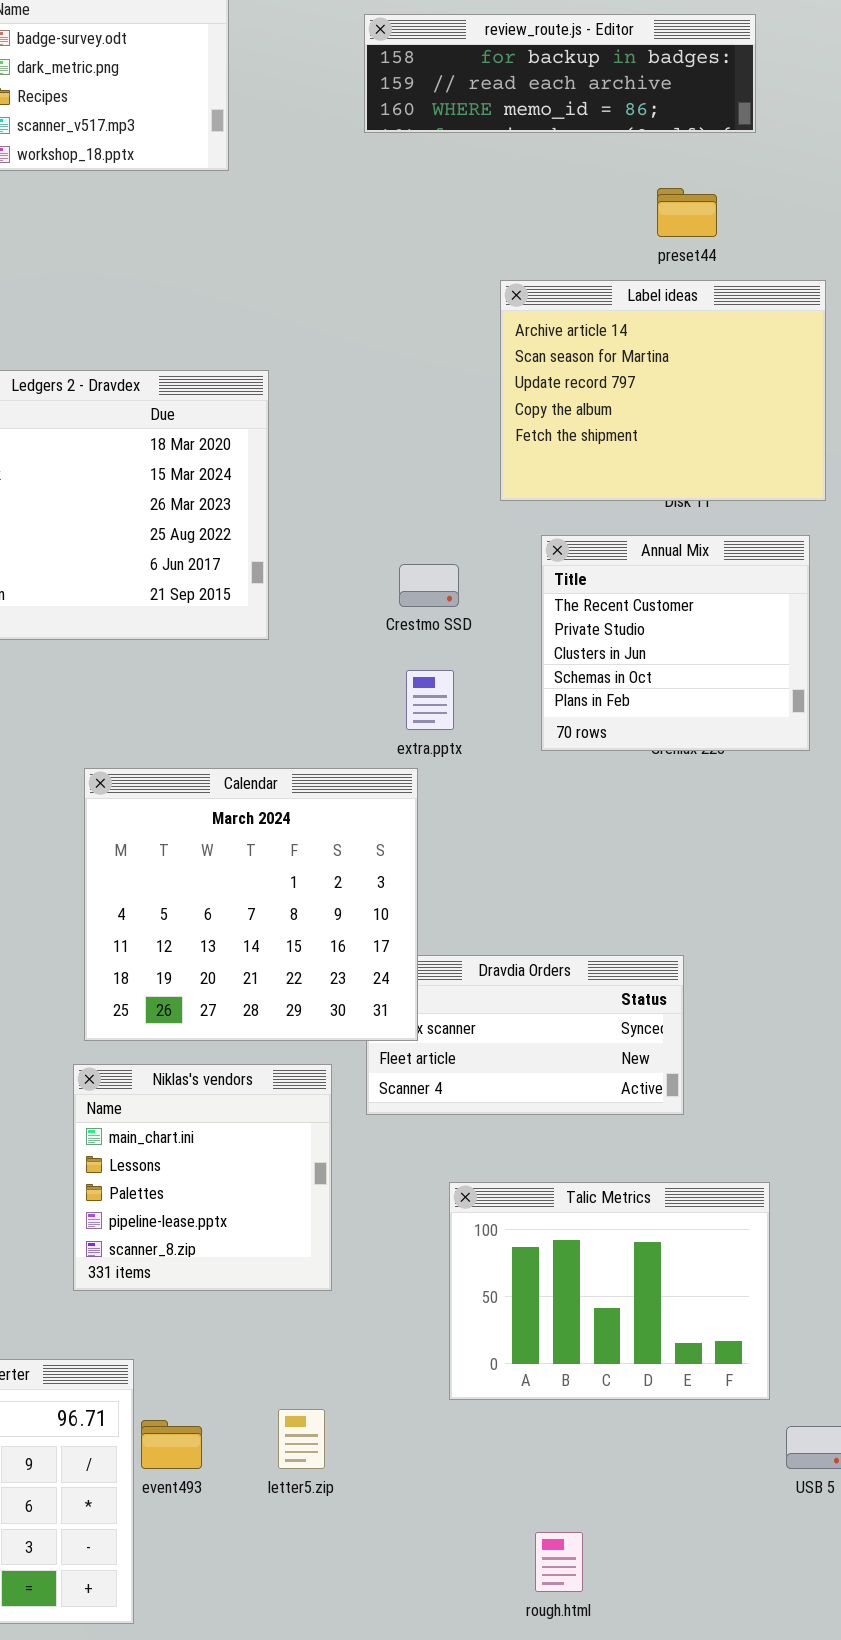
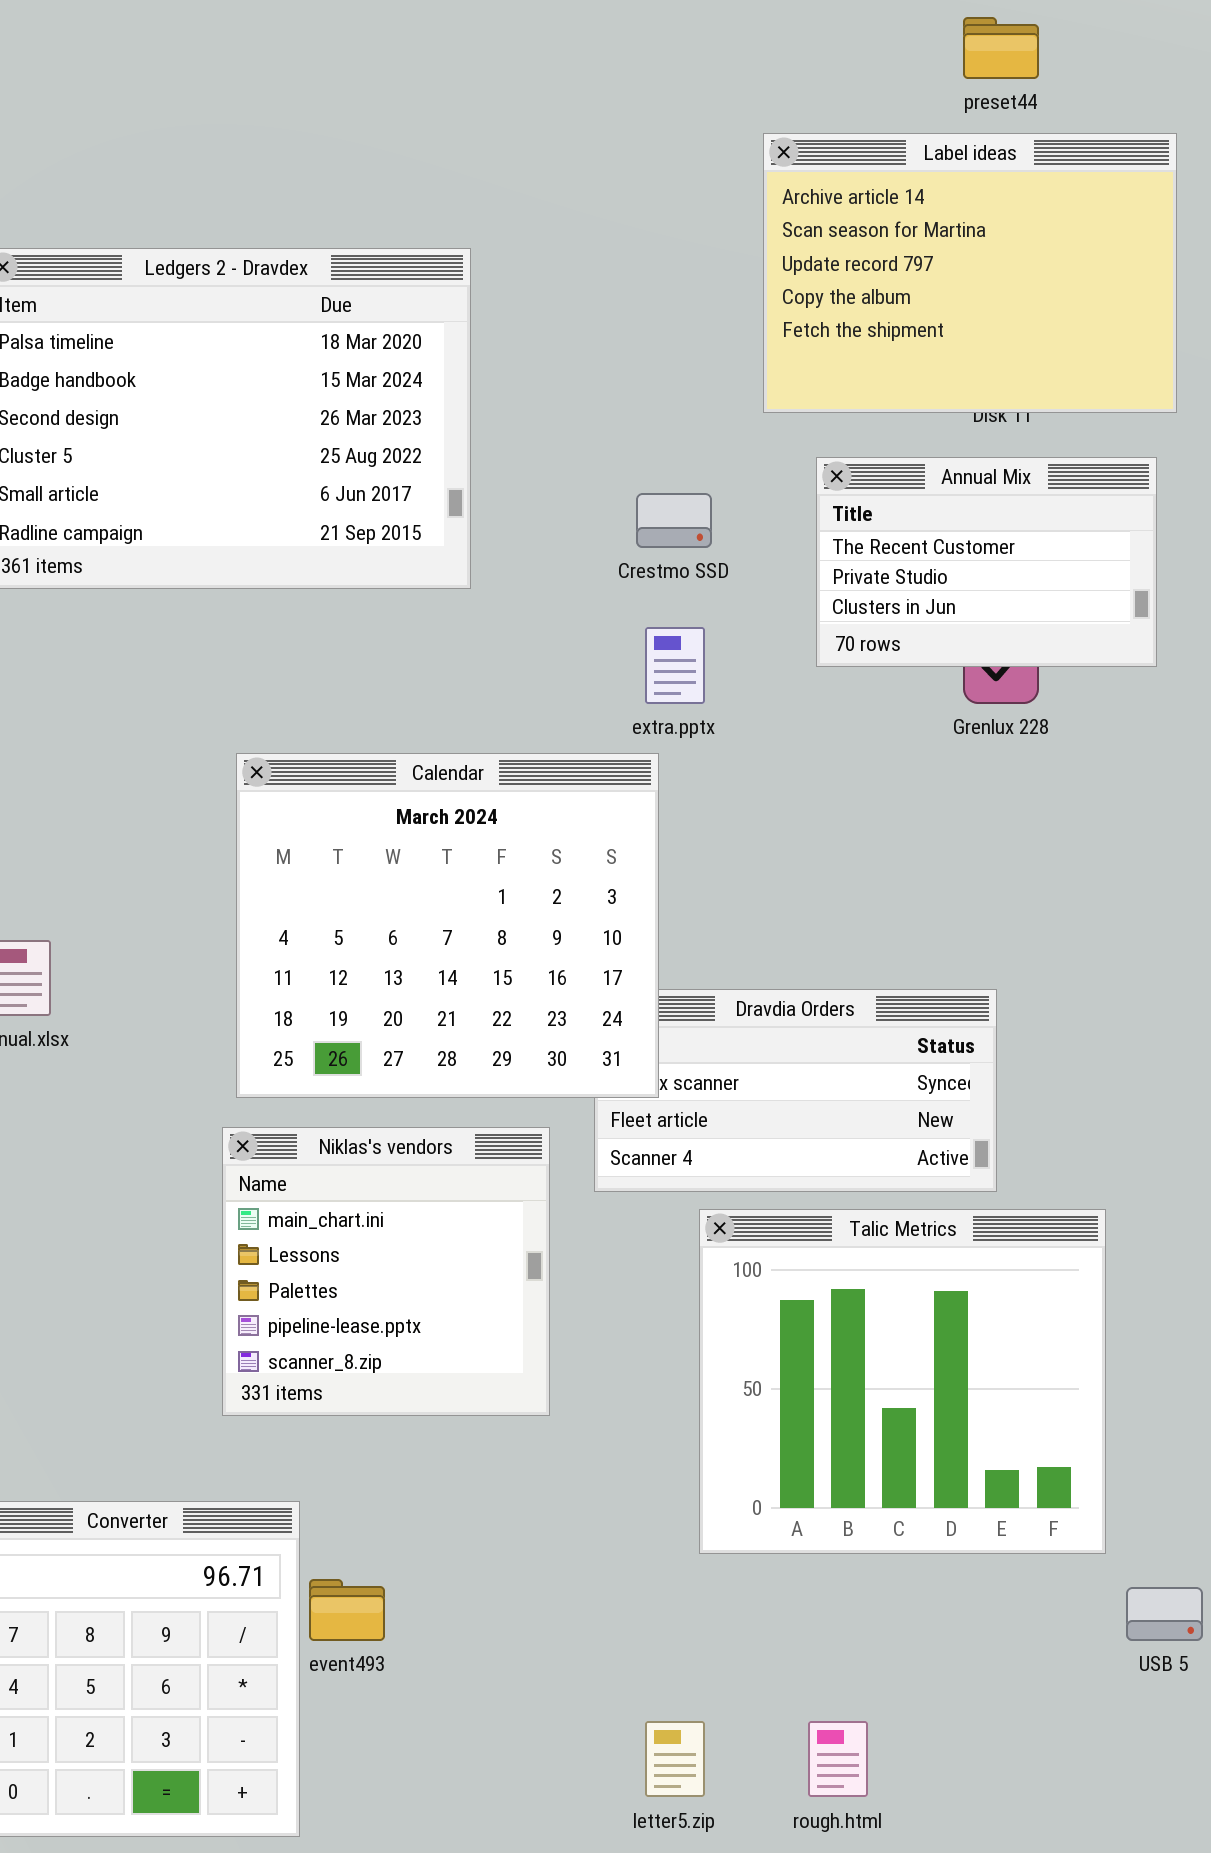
Annual Mix: [541,535,810,751] -> [816,457,1157,667], resized
Talic Metrics: [449,1182,770,1400] -> [699,1209,1106,1554], resized
letter5.zip: [278,1409,325,1469] -> [645,1721,705,1797], moved

